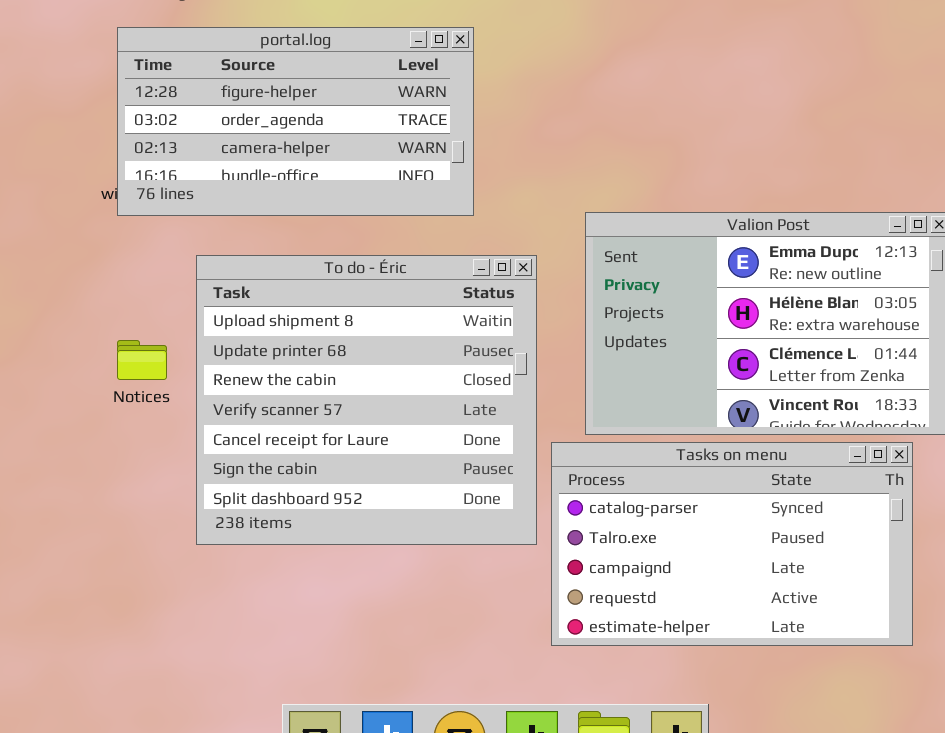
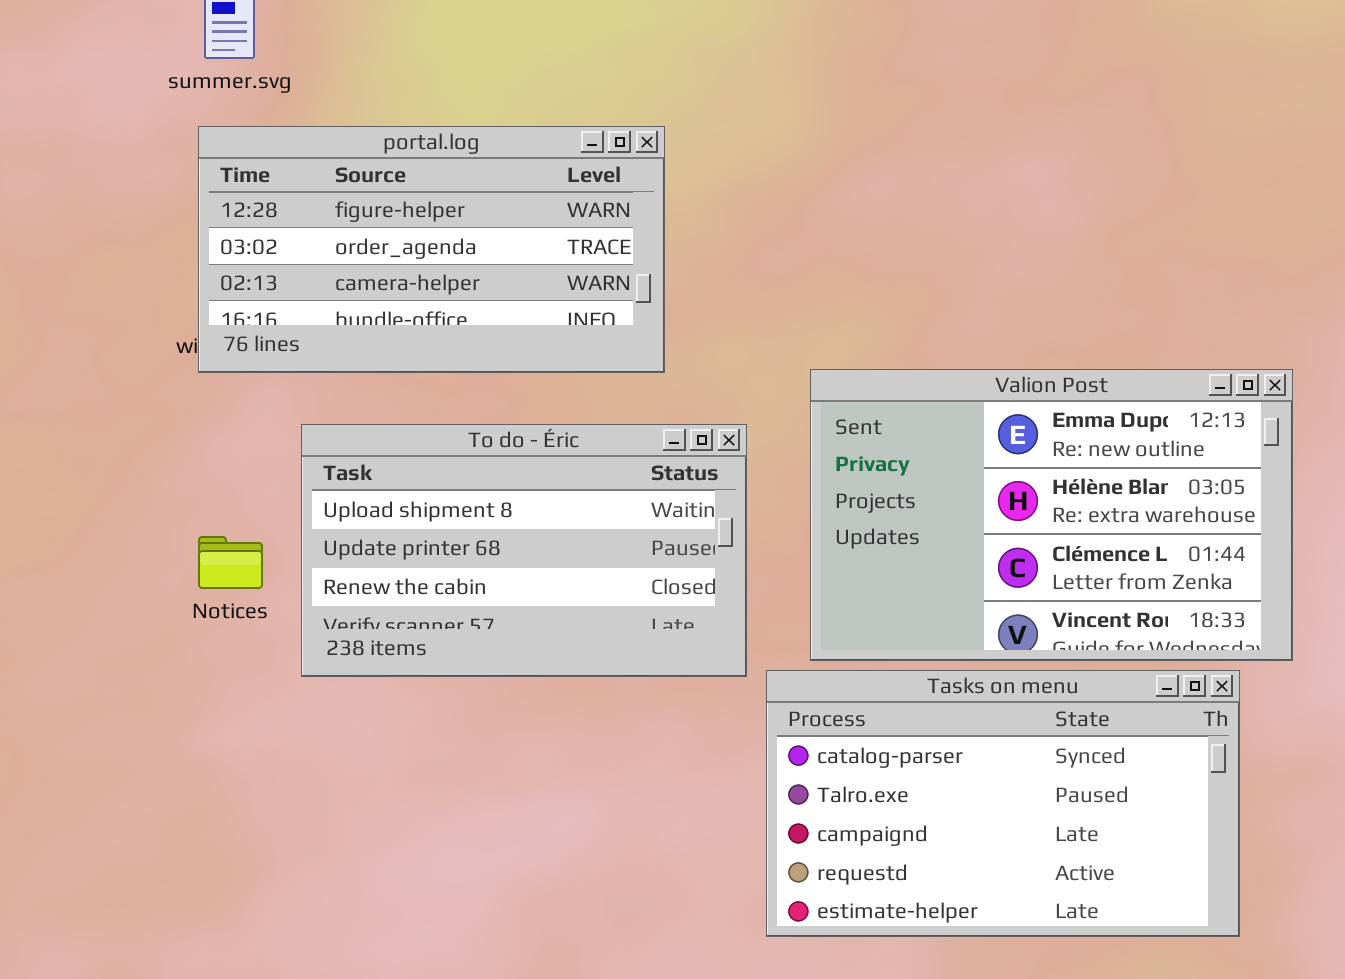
To do - Éric: [196,255,537,545] -> [301,424,747,677], resized

